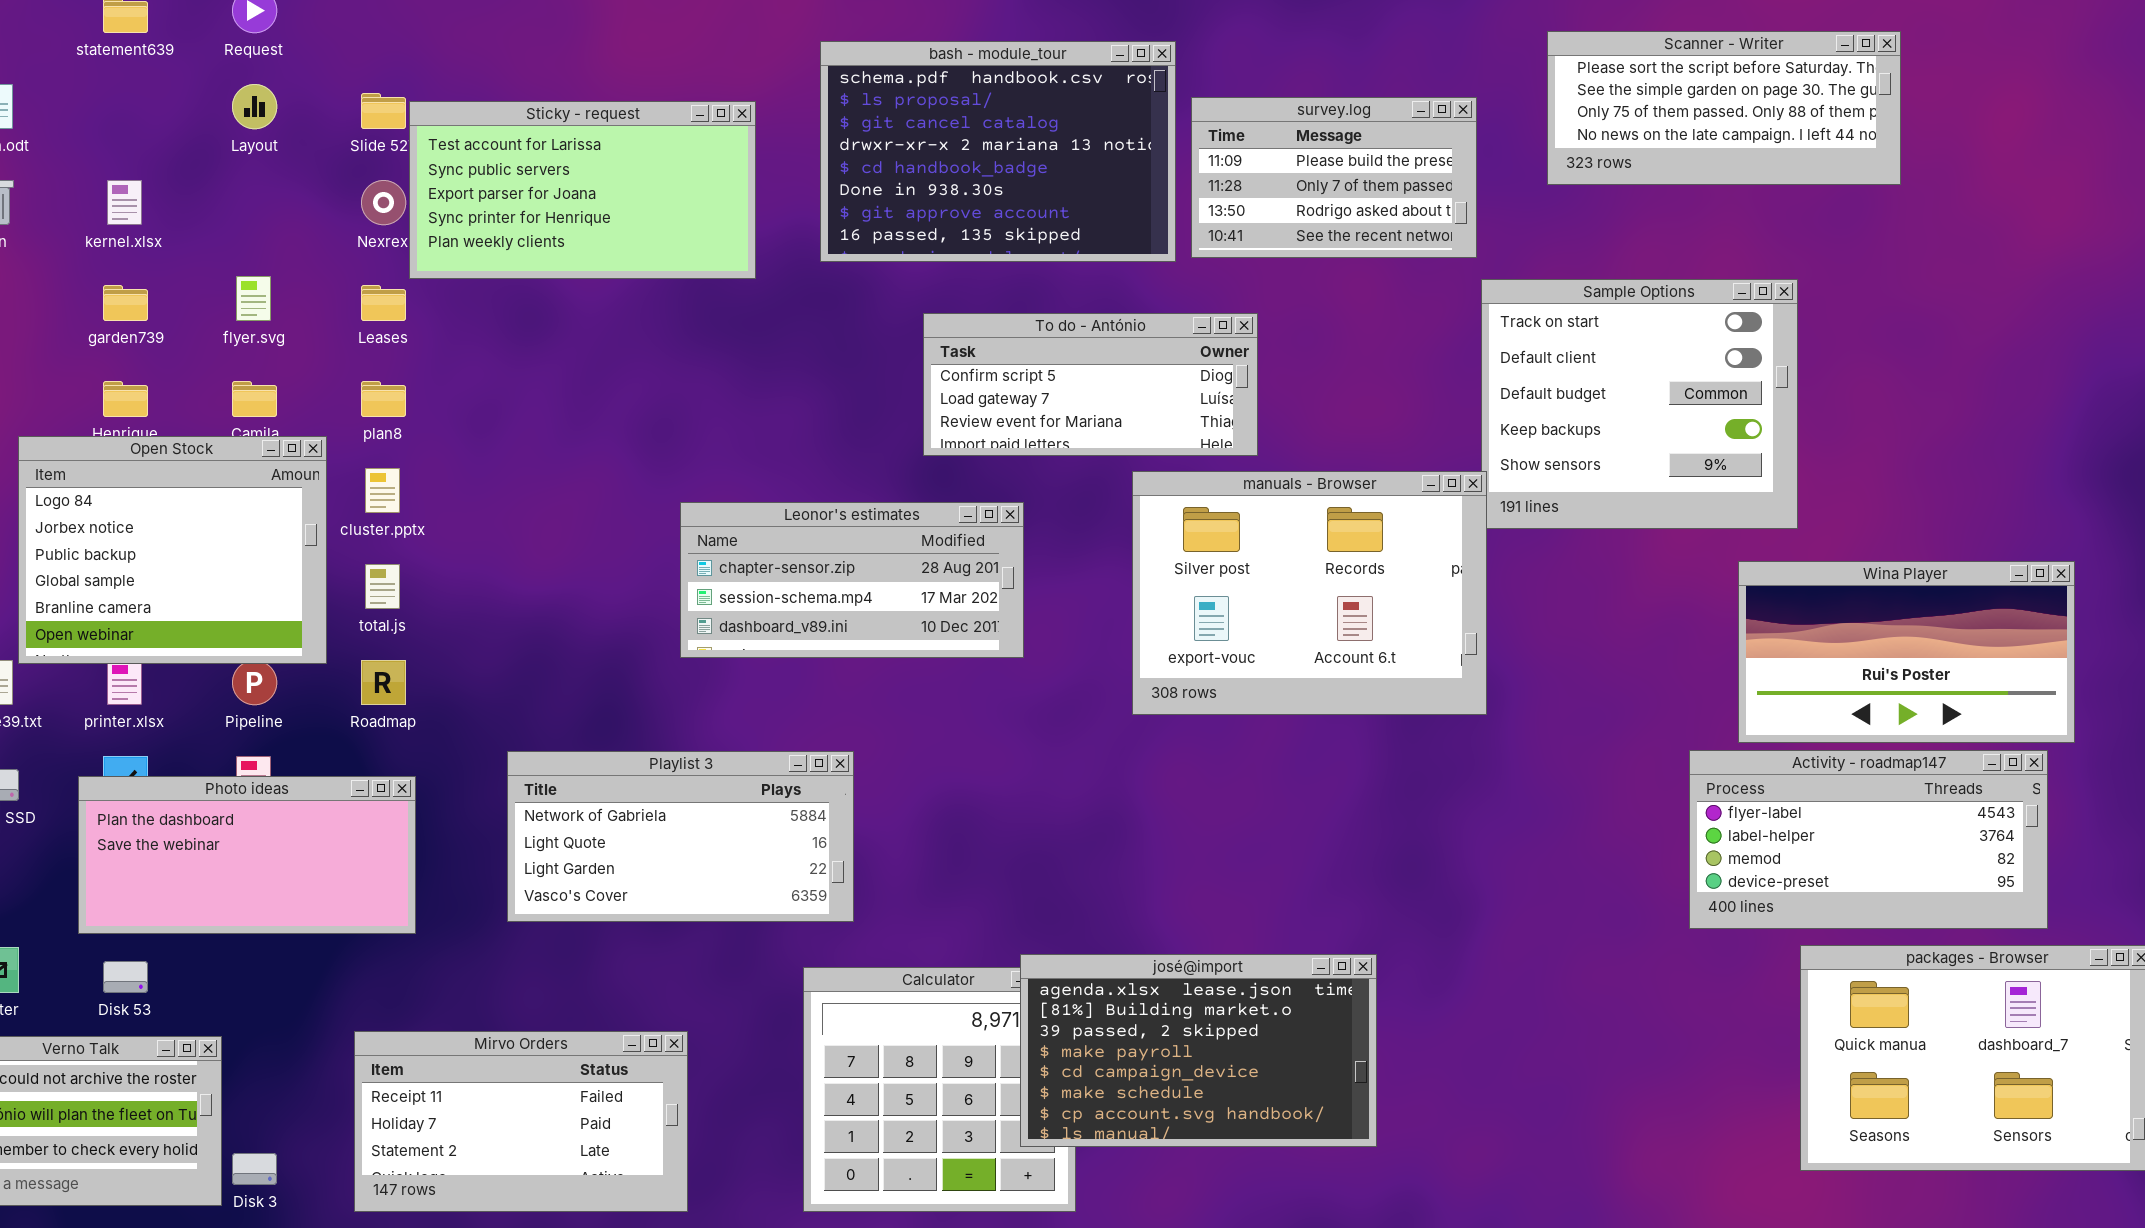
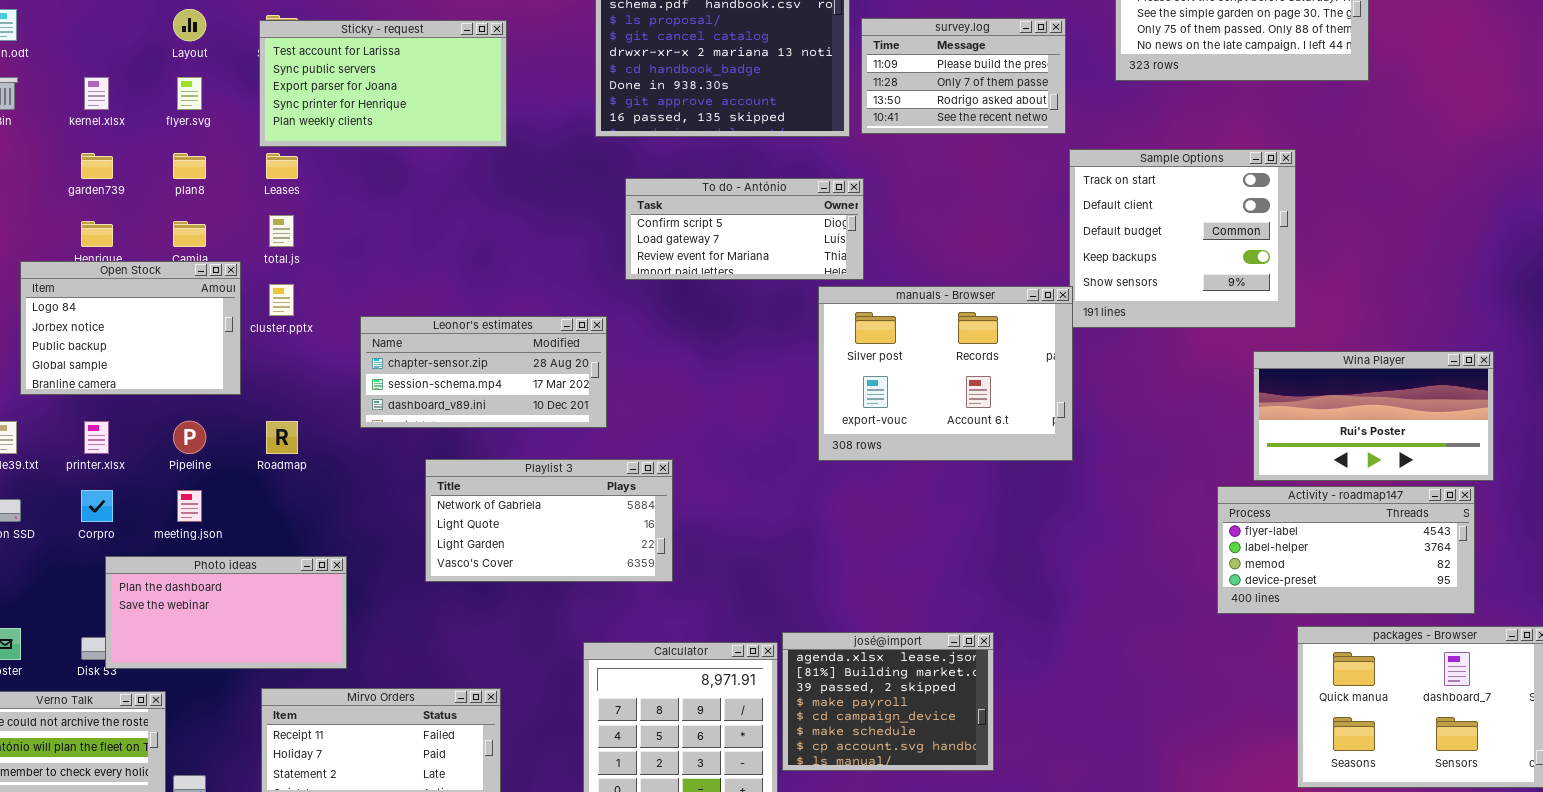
Sticky - request: [409,101,756,279] -> [259,20,507,147], moved
flyer.svg: [236,276,271,321] -> [177,77,202,110], moved
To do - António: [923,313,1258,456] -> [625,178,864,280], moved
plan8: [361,381,406,417] -> [173,153,206,179], moved
Open Stock: [18,436,327,664] -> [20,261,241,395], resized
Leonor's estimates: [680,502,1024,658] -> [360,316,607,428], moved
total.js: [365,564,400,609] -> [269,215,294,247], moved
Playlist 3: [507,751,854,922] -> [425,459,673,582], moved
Photo ideas: [78,776,416,934] -> [105,556,347,669], moved
josé@import: [1020,954,1377,1147] -> [782,632,994,771], resized

